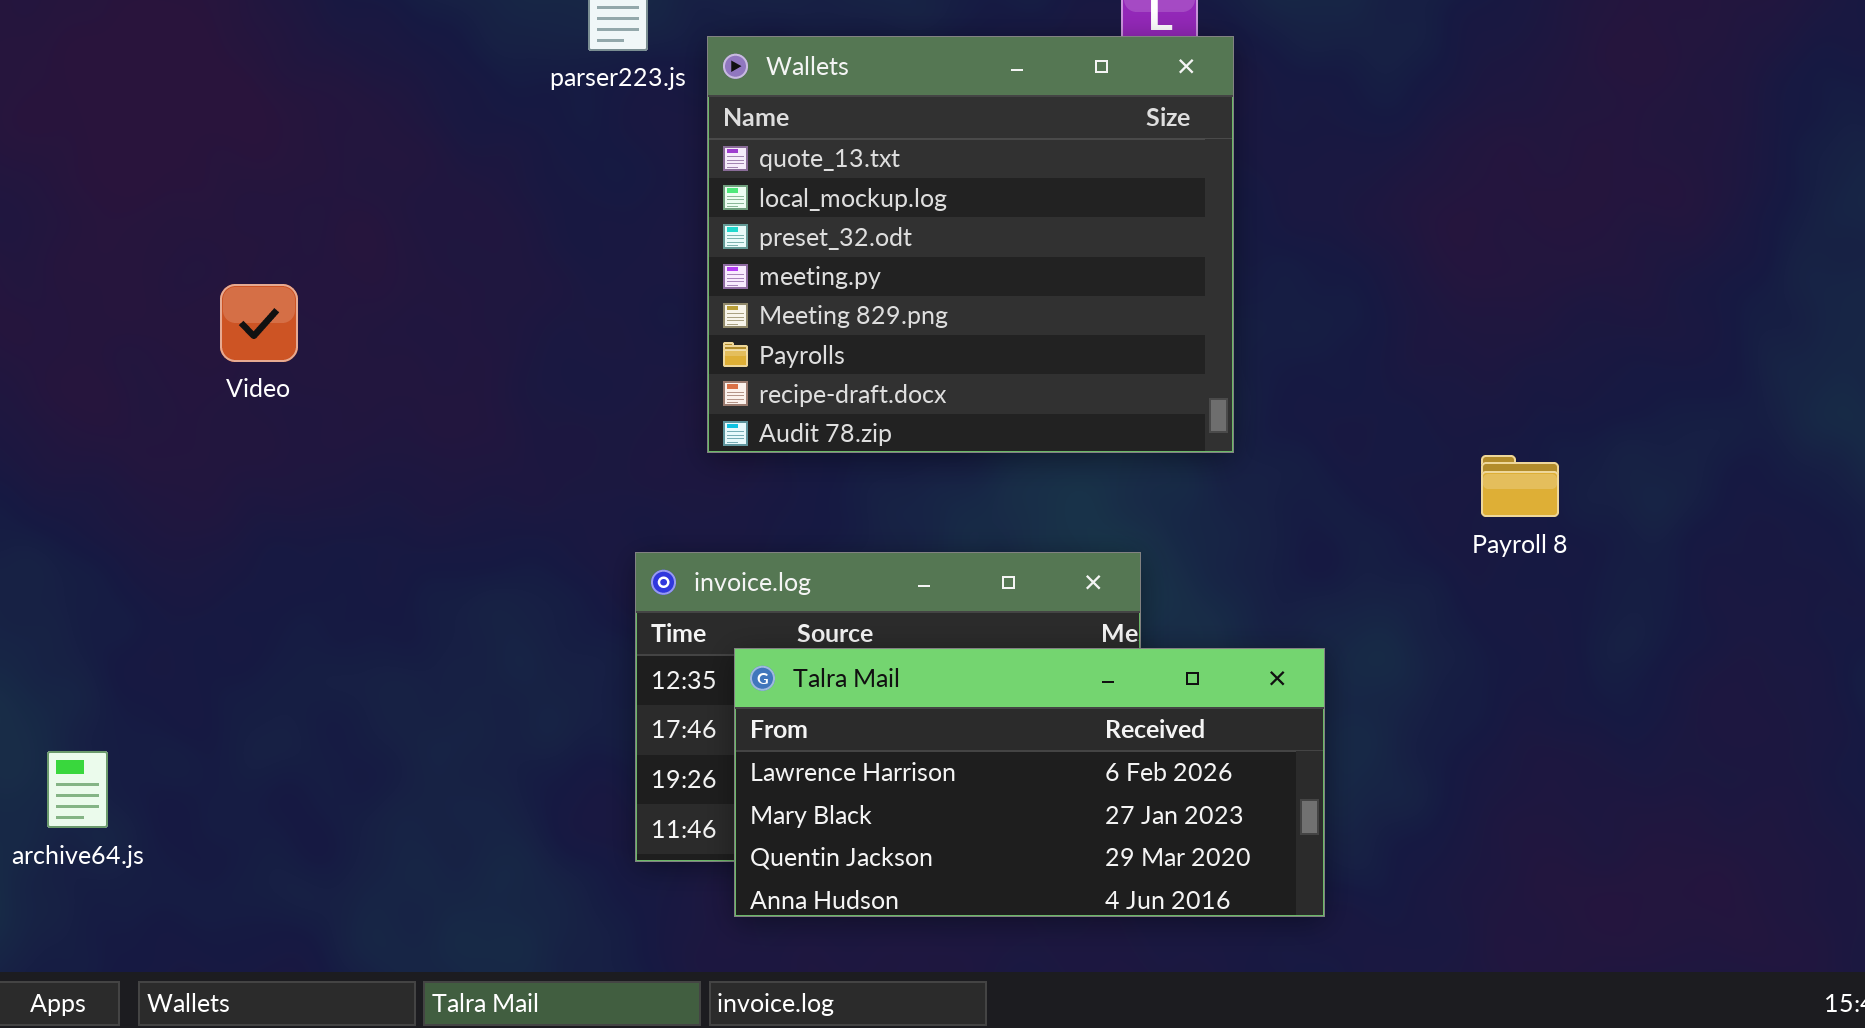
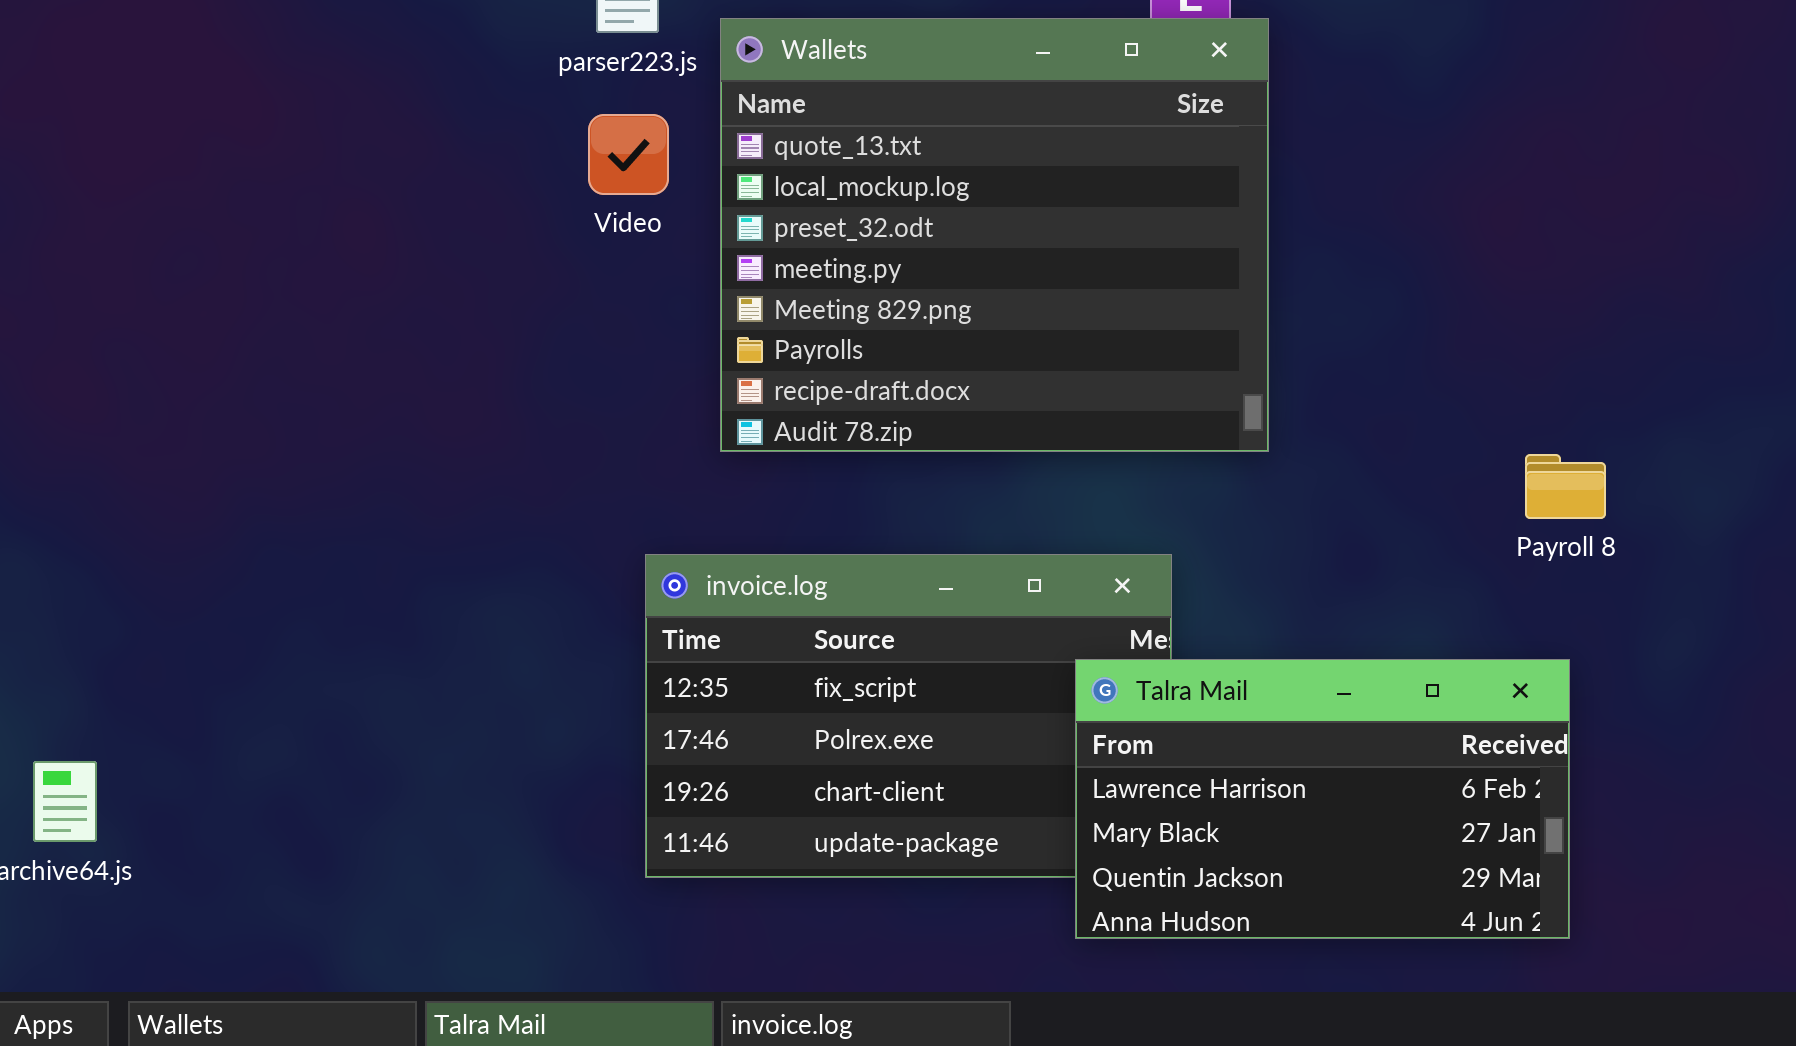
Video: [220,284,298,362] -> [588,114,669,195], moved
Talra Mail: [734,648,1325,917] -> [1075,659,1570,939], moved, resized

